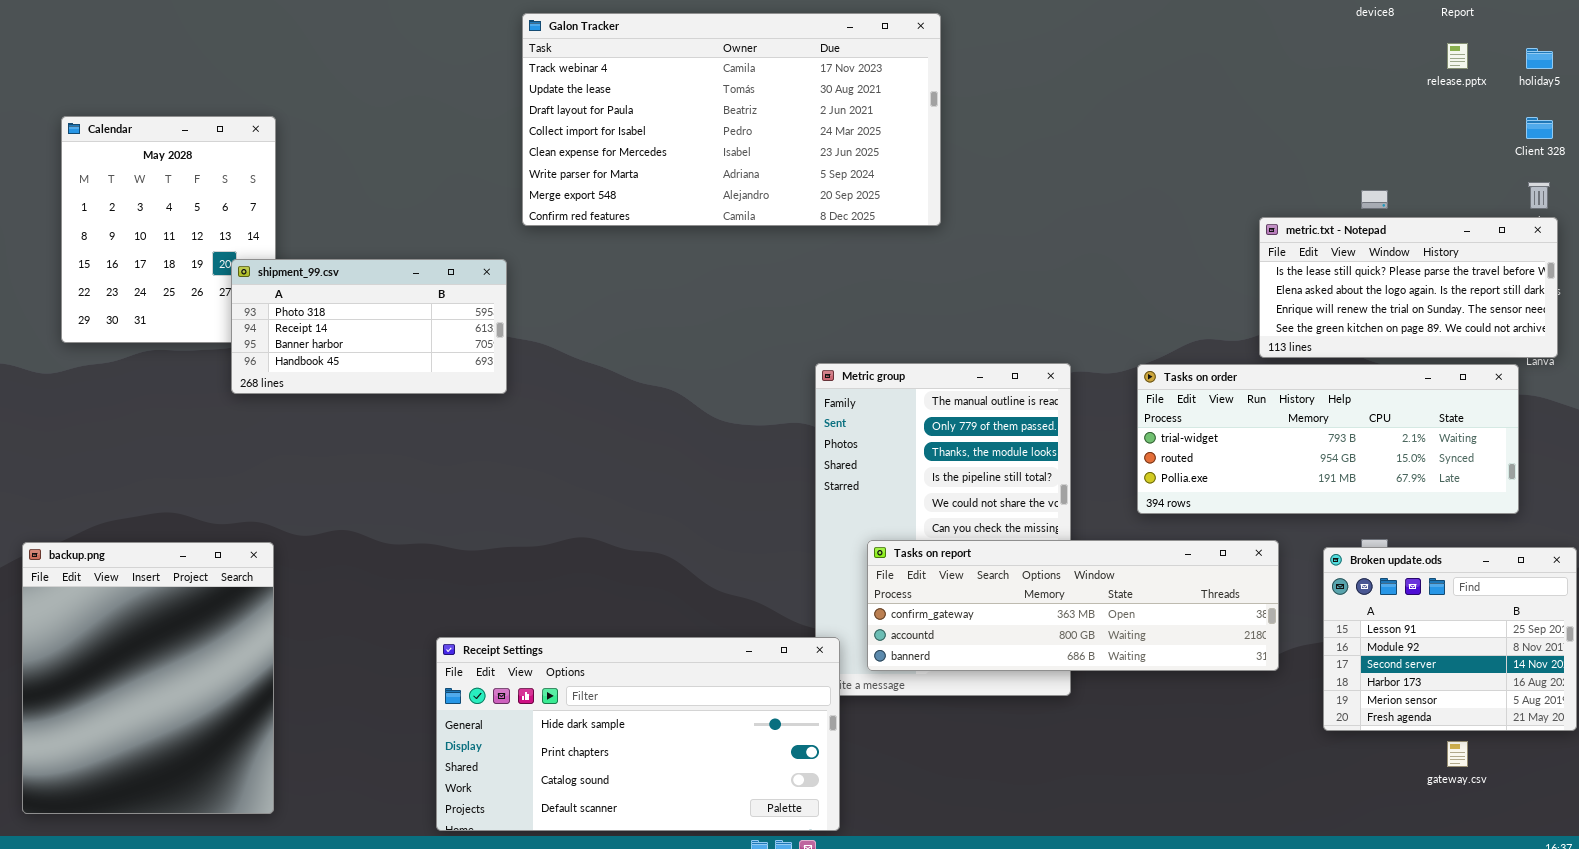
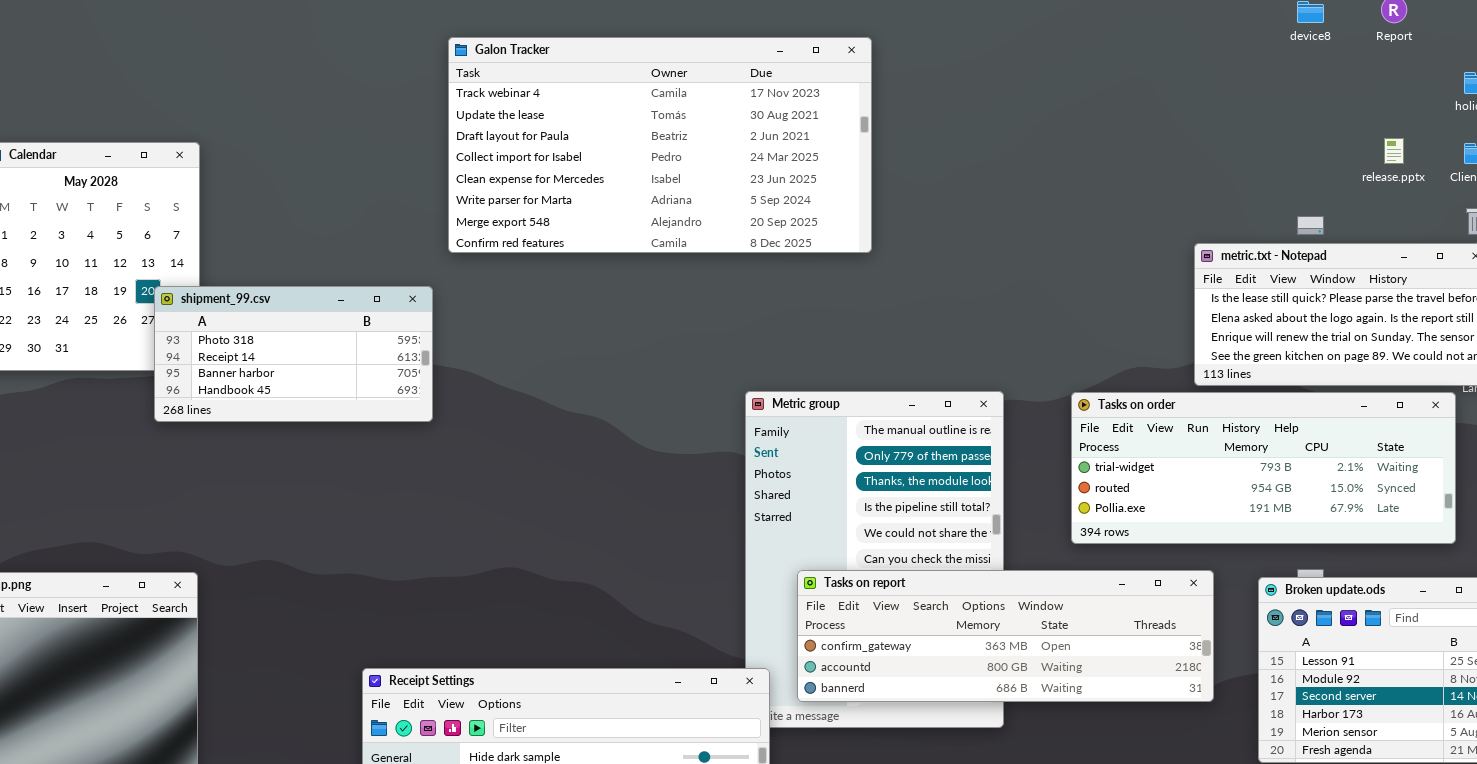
release.pptx: [1447,43,1468,69] -> [1384,138,1404,164], moved

